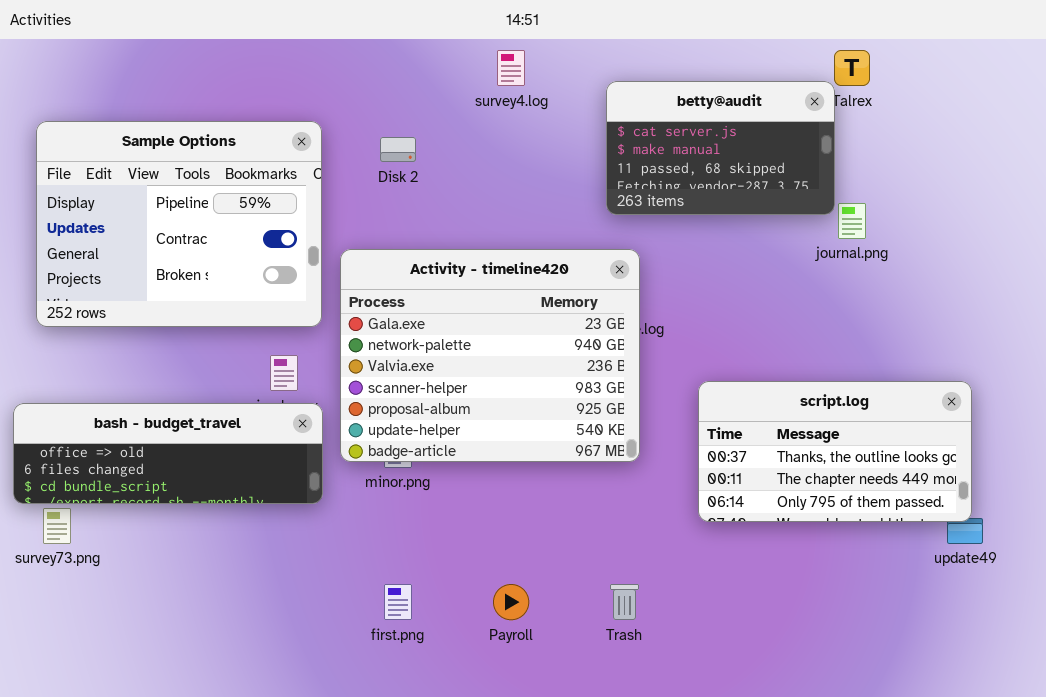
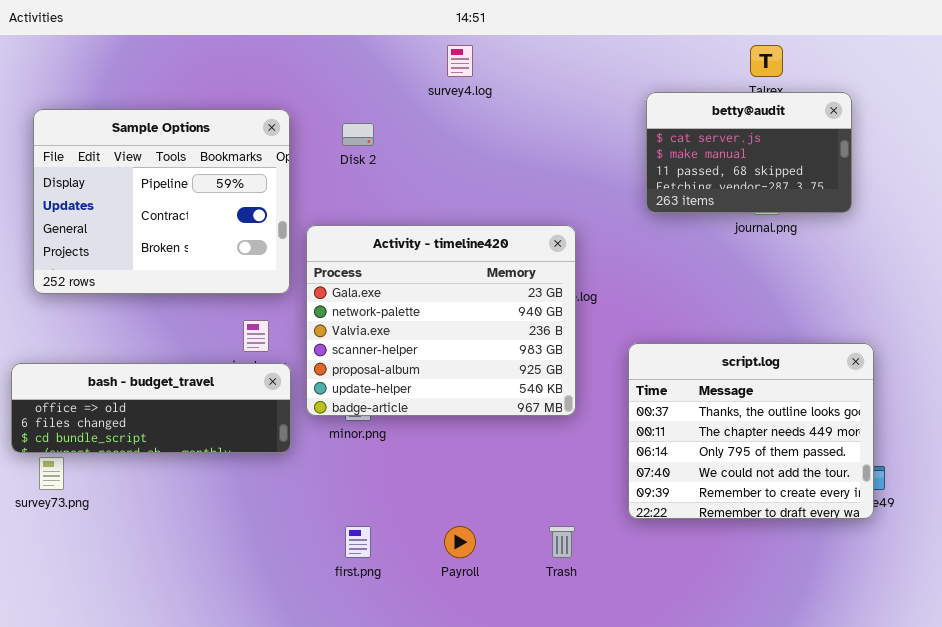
betty@audit: [606,81,835,215] -> [646,92,852,213], moved
script.log: [698,381,972,522] -> [628,343,874,519], resized

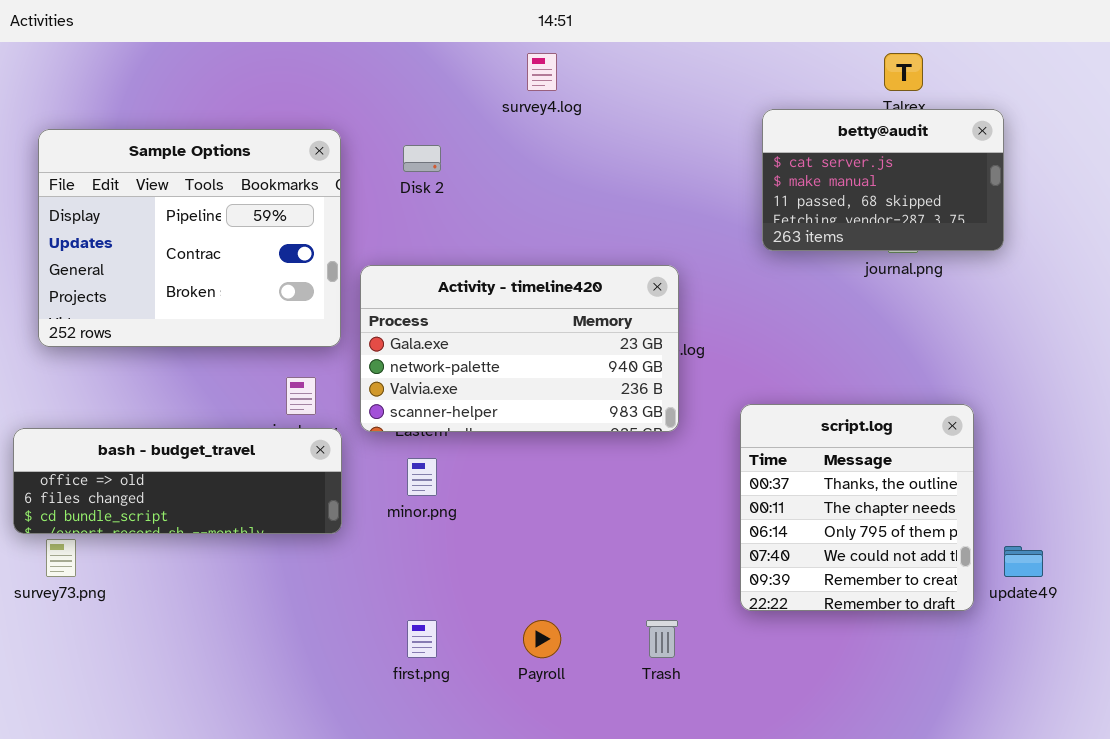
Activity - timeline420: [306,225,576,416] -> [360,265,679,432], resized
script.log: [628,343,874,519] -> [740,404,974,611], resized

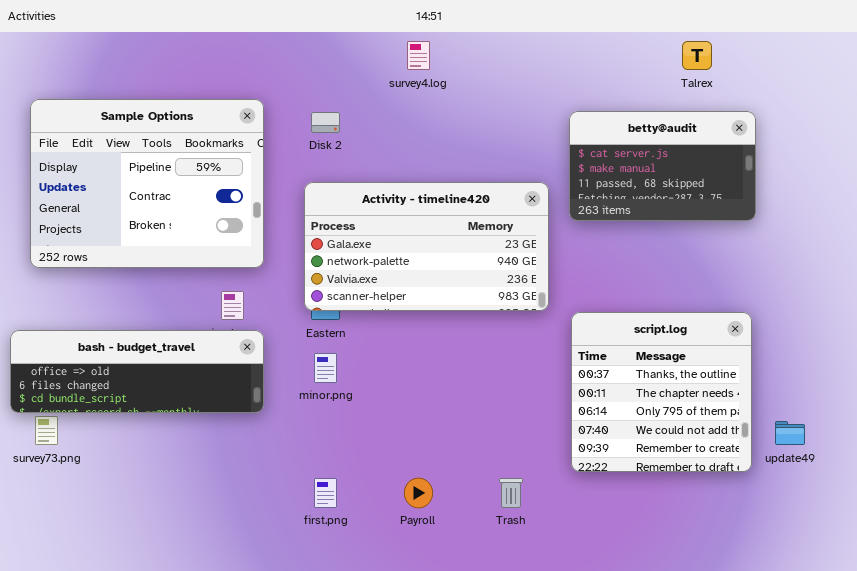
betty@audit: [762,109,1004,251] -> [569,111,756,221], moved
Activity - timeline420: [360,265,679,432] -> [304,182,549,311], moved

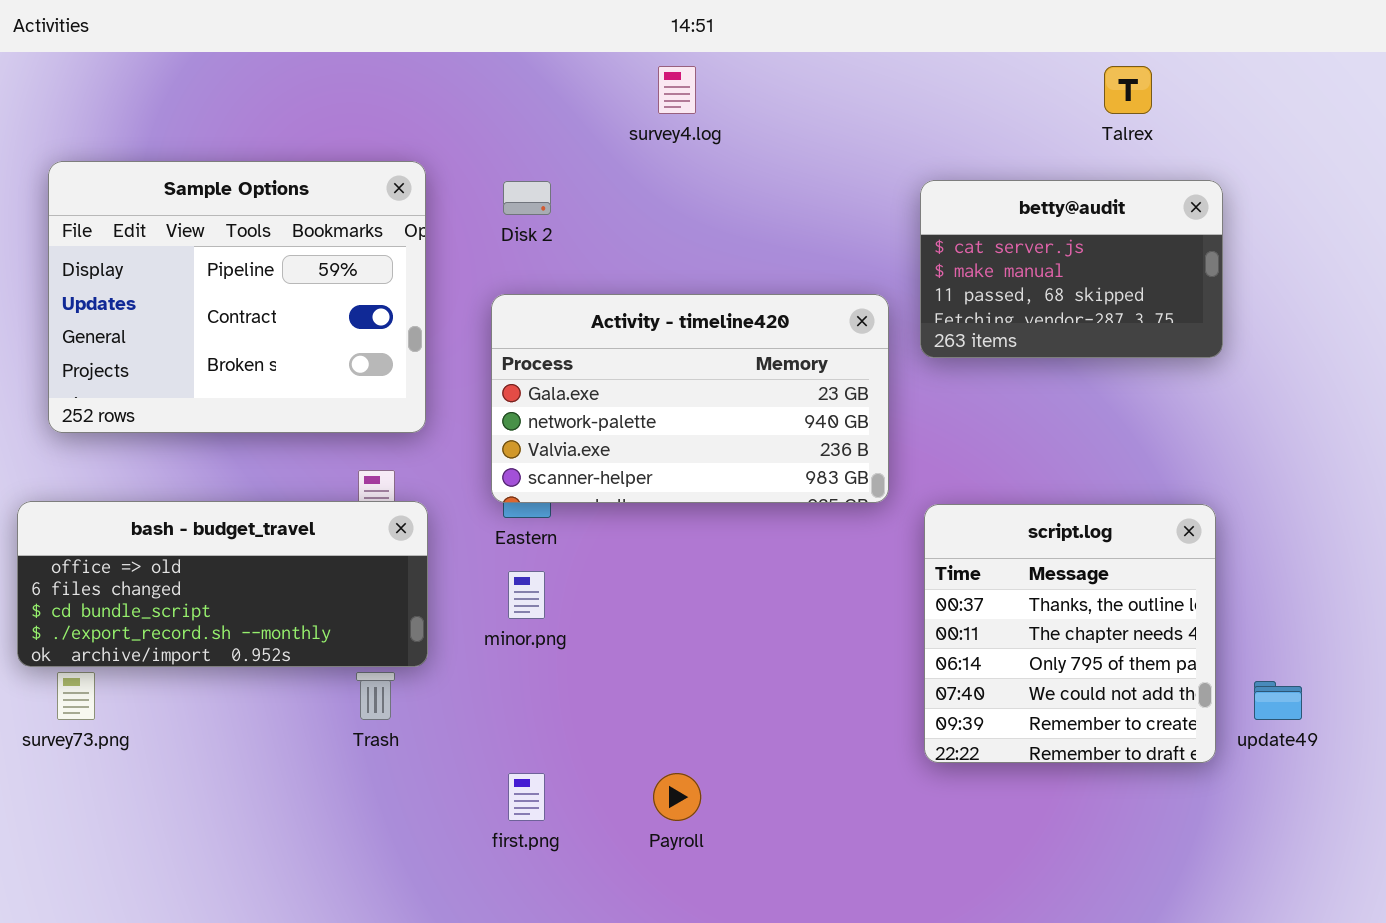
bash - budget_travel: [10,330,264,413] -> [17,501,428,667], resized
Trash: [499,478,523,508] -> [356,672,395,720], moved

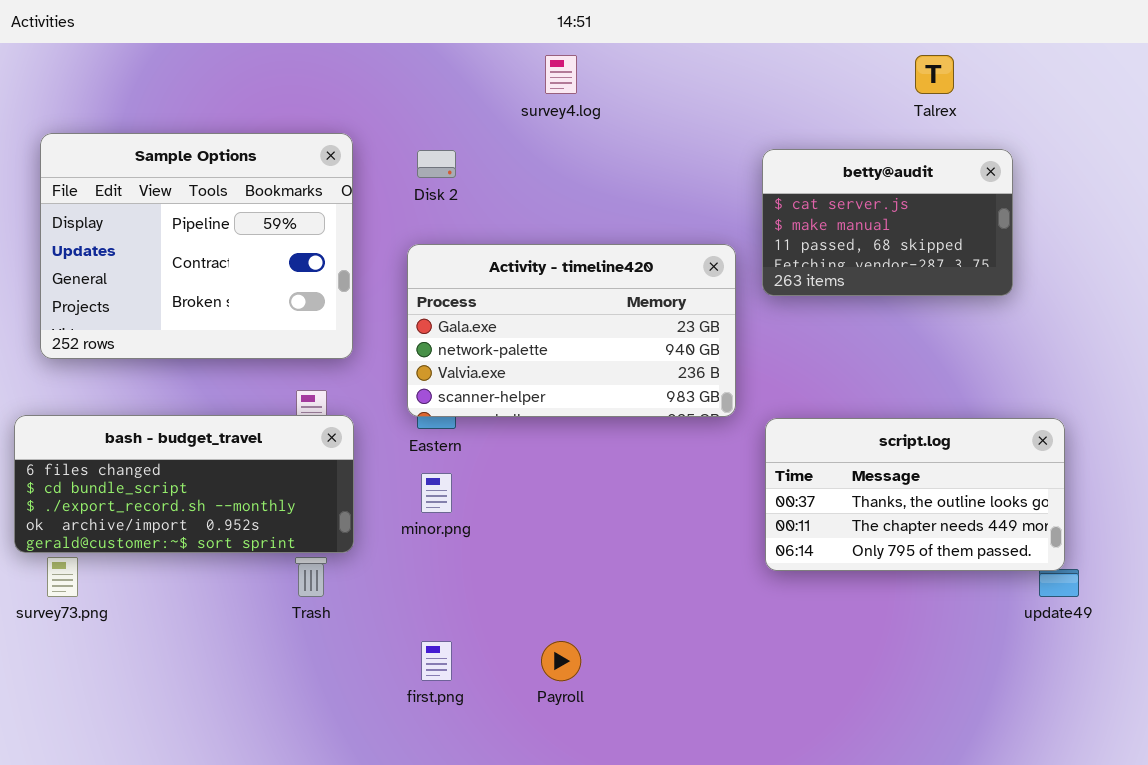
bash - budget_travel: [17,501,428,667] -> [14,415,354,553], scrolled down 1 row
script.log: [924,504,1216,763] -> [765,418,1065,571], resized

